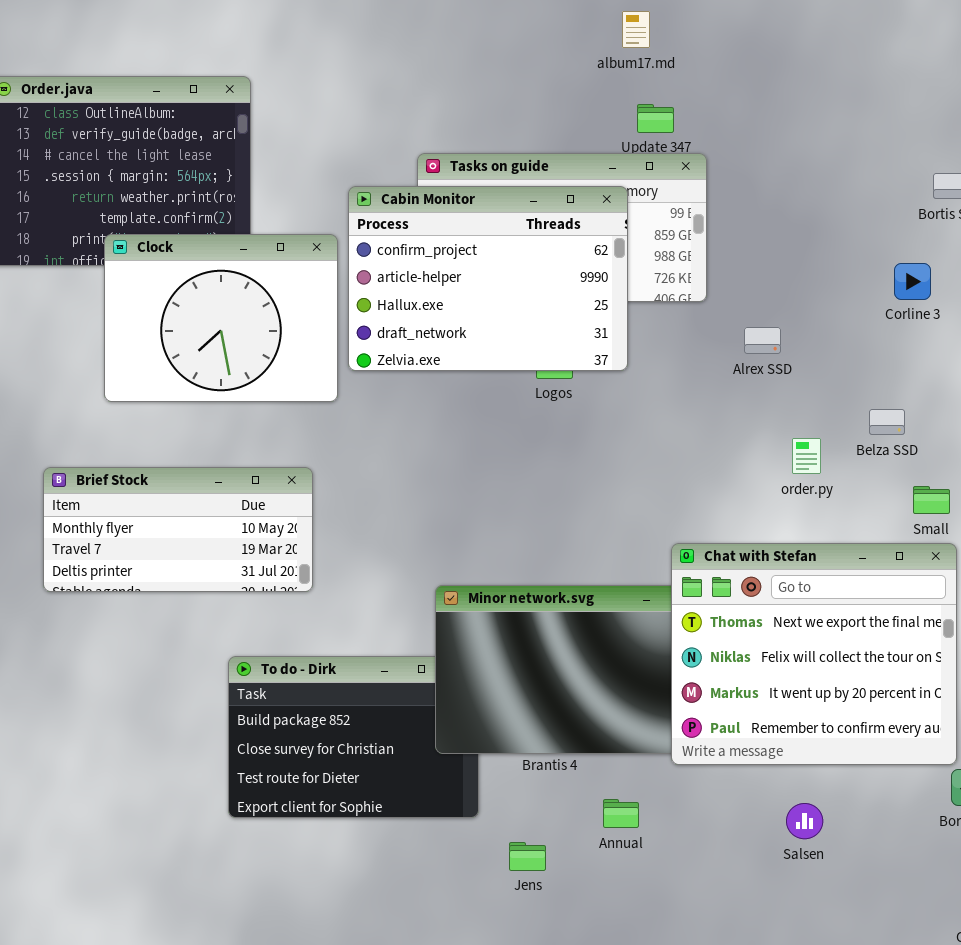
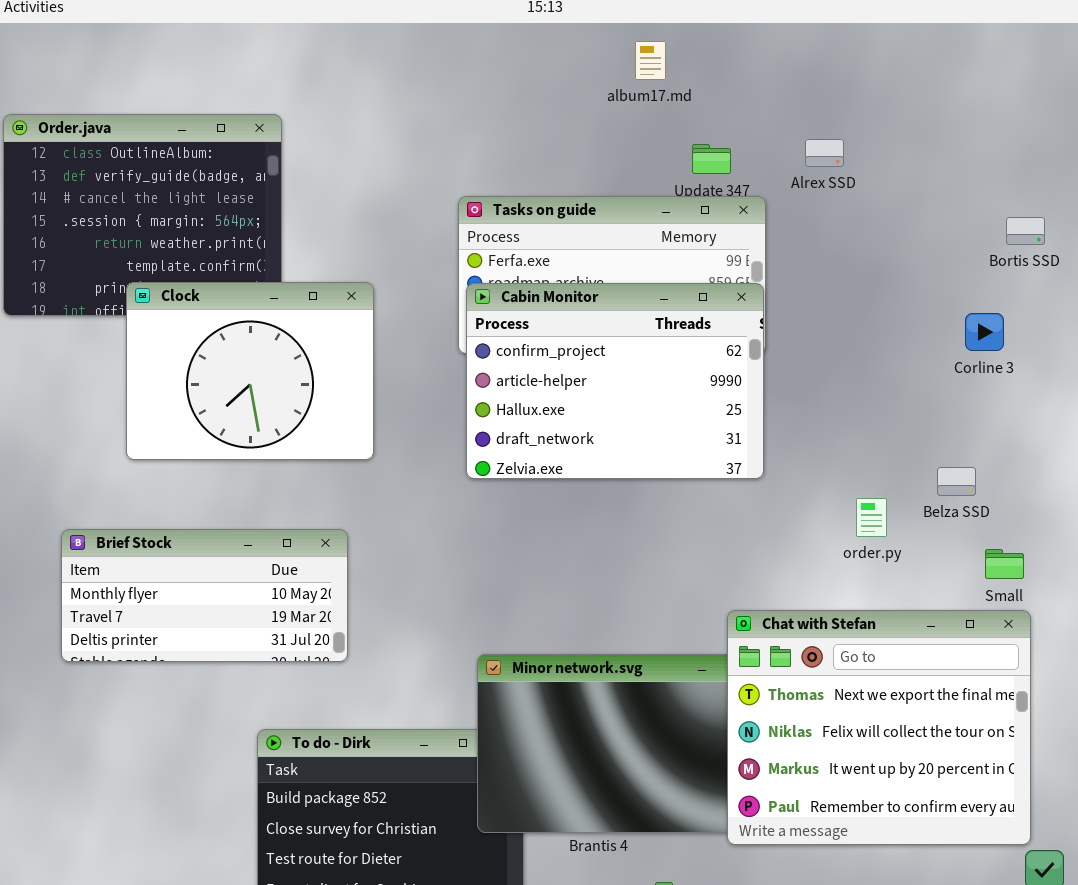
album17.md: [622,11,650,48] -> [635,41,666,80], moved
Cabin Monitor: [348,186,628,371] -> [466,283,764,479], moved
Alrex SSD: [744,327,781,354] -> [805,139,844,167], moved

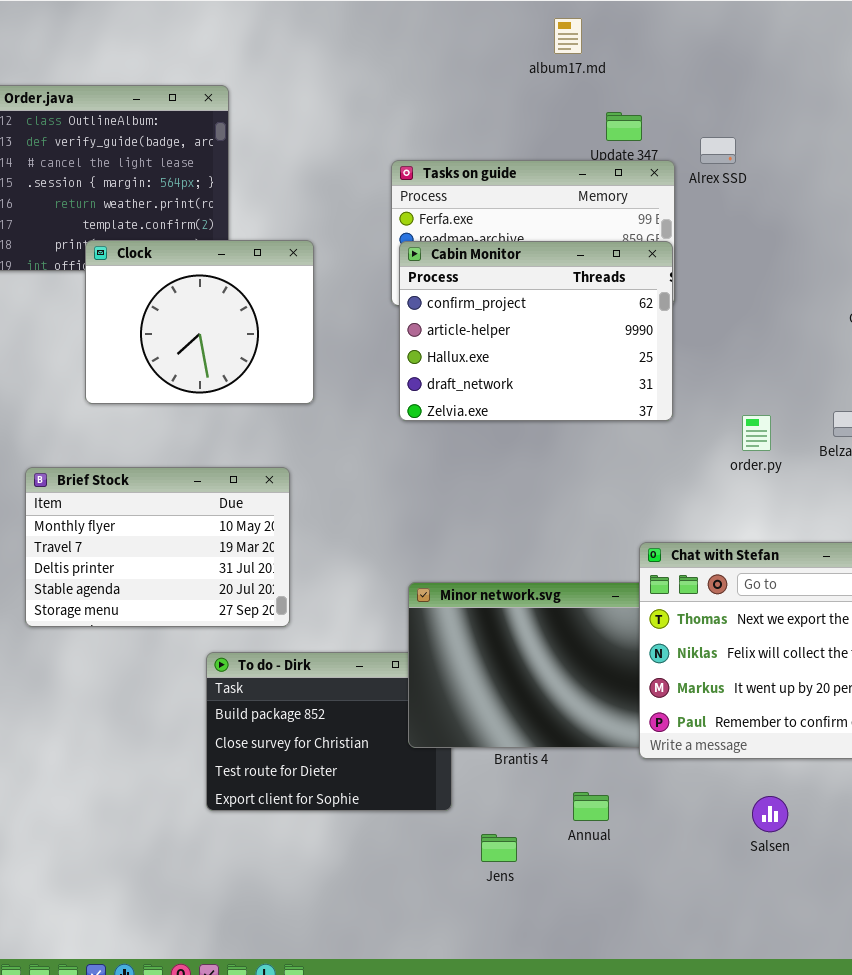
Alrex SSD: [805,139,844,167] -> [700,137,736,164], moved
order.py: [856,498,887,537] -> [742,415,771,451], moved
Brief Stock: [61,529,348,662] -> [25,467,290,627], resized

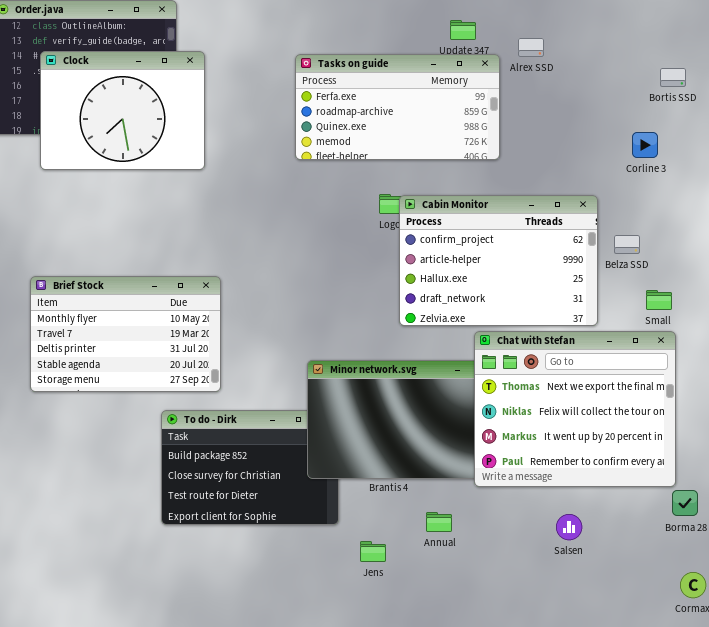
Clock: [85,240,314,404] -> [40,51,205,170], moved
Cabin Monitor: [399,241,673,421] -> [399,195,598,326], moved

